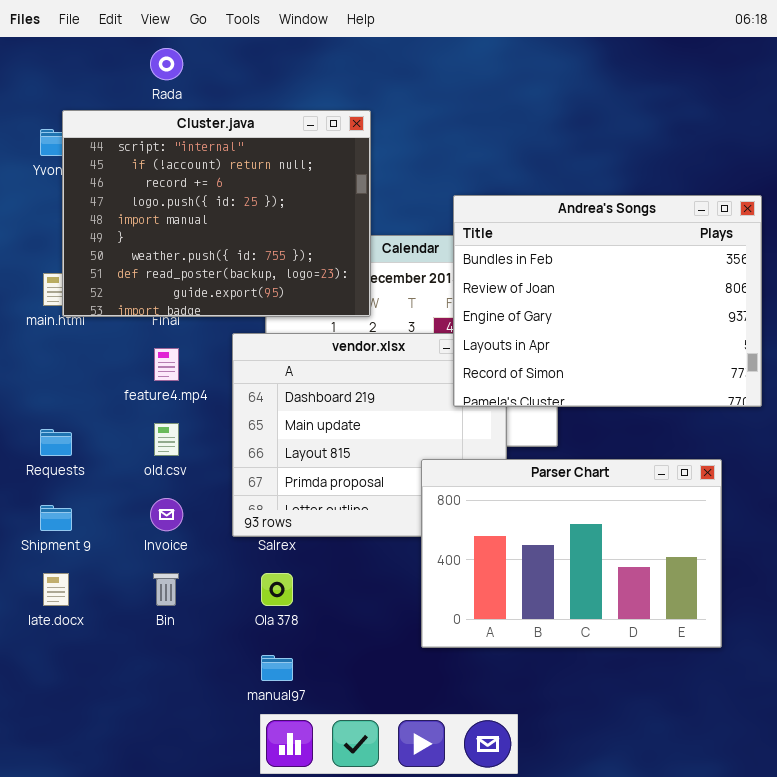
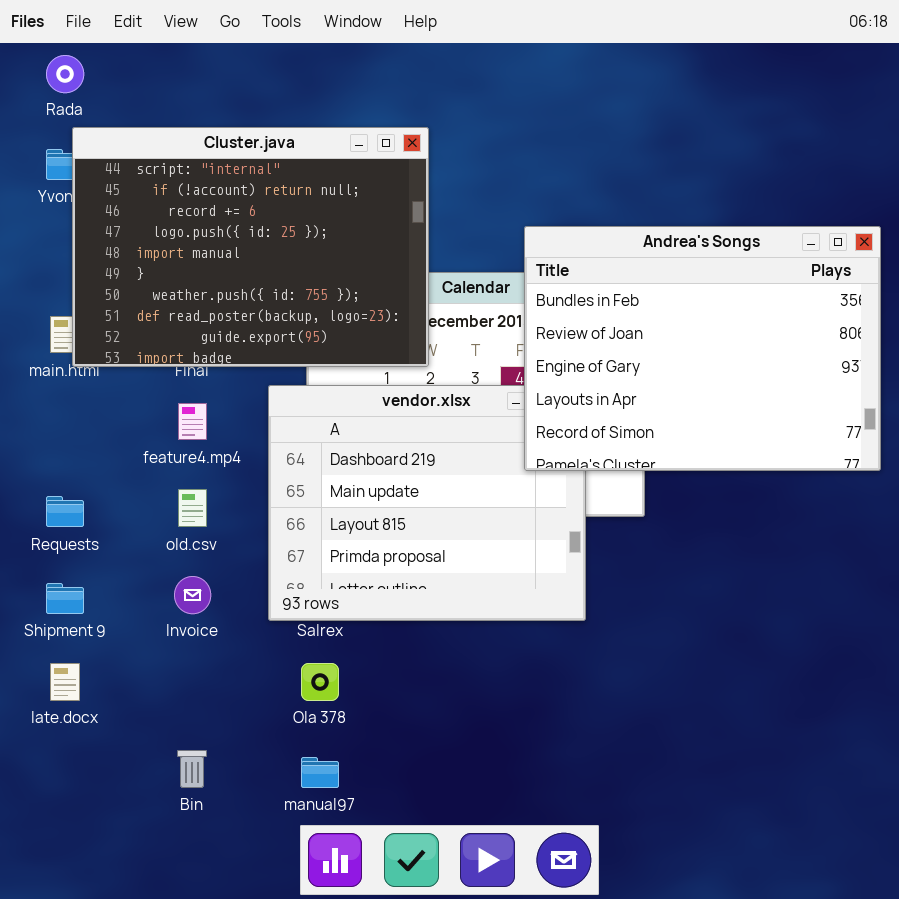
Rada: [150,48,183,80] -> [46,55,84,93], moved
Parser Chart: [421,459,722,648] -> none, closed
Bin: [153,573,179,606] -> [177,750,207,788], moved

